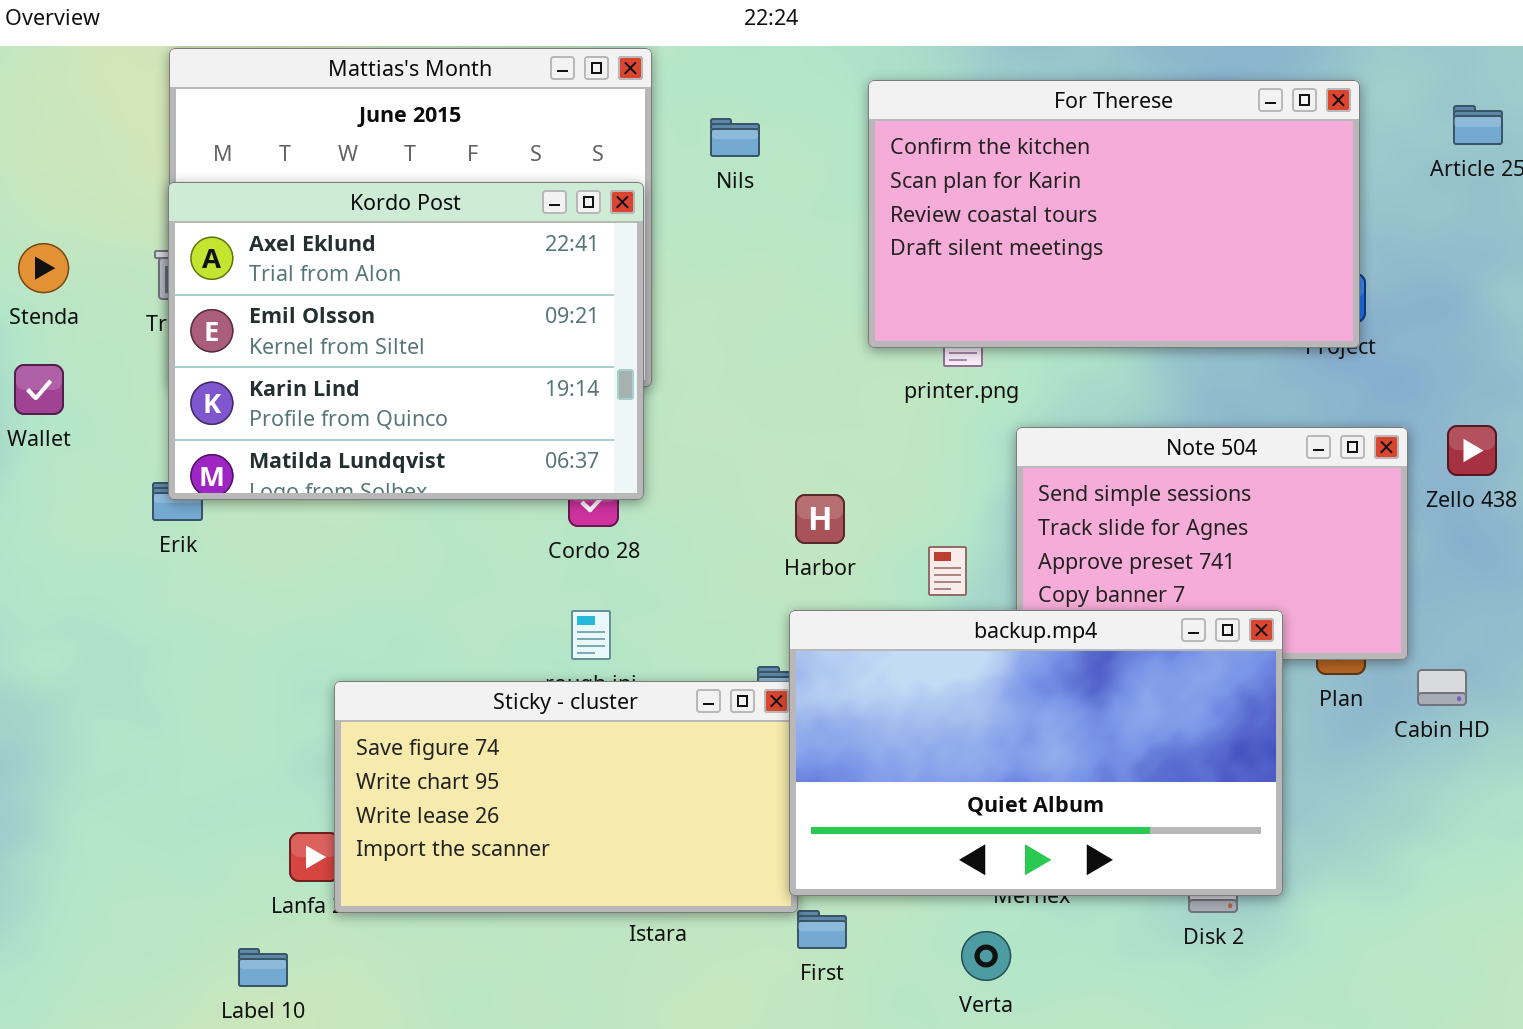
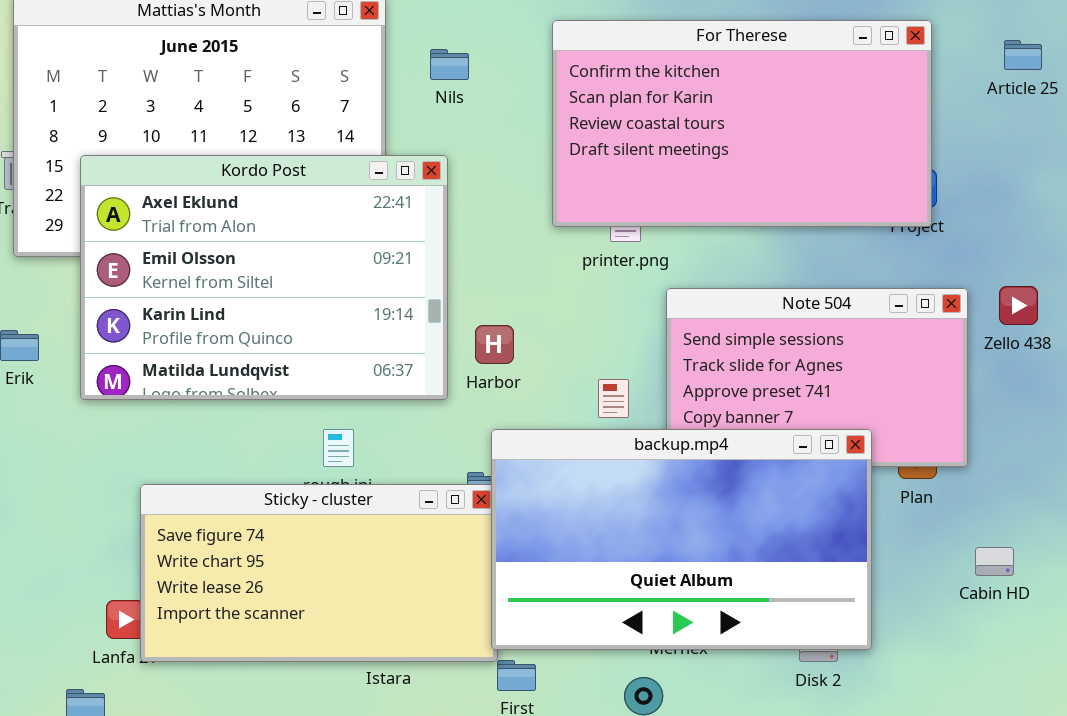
Kordo Post: [168,182,644,500] -> [80,155,448,400], moved
Harbor: [795,494,845,544] -> [475,325,514,364], moved
Cabin HD: [1417,669,1467,706] -> [975,547,1014,576], moved

